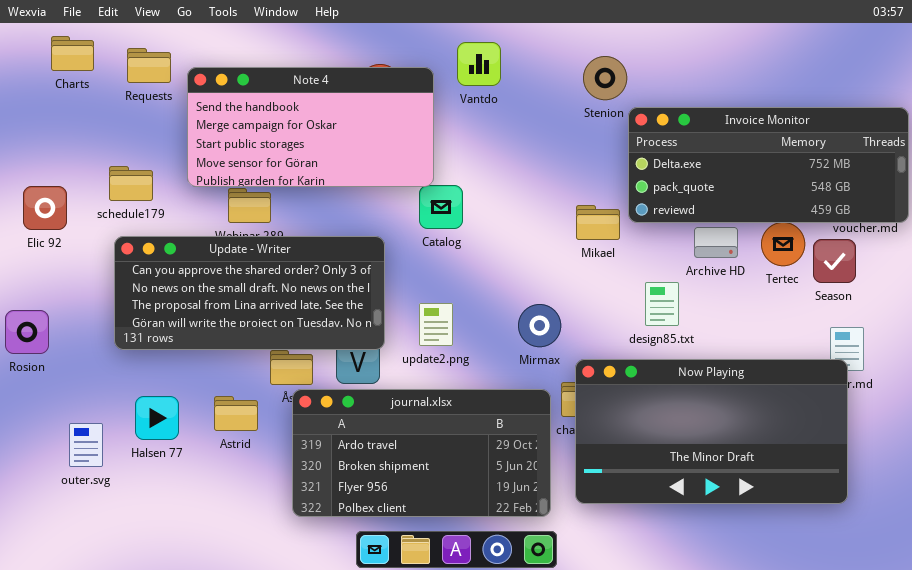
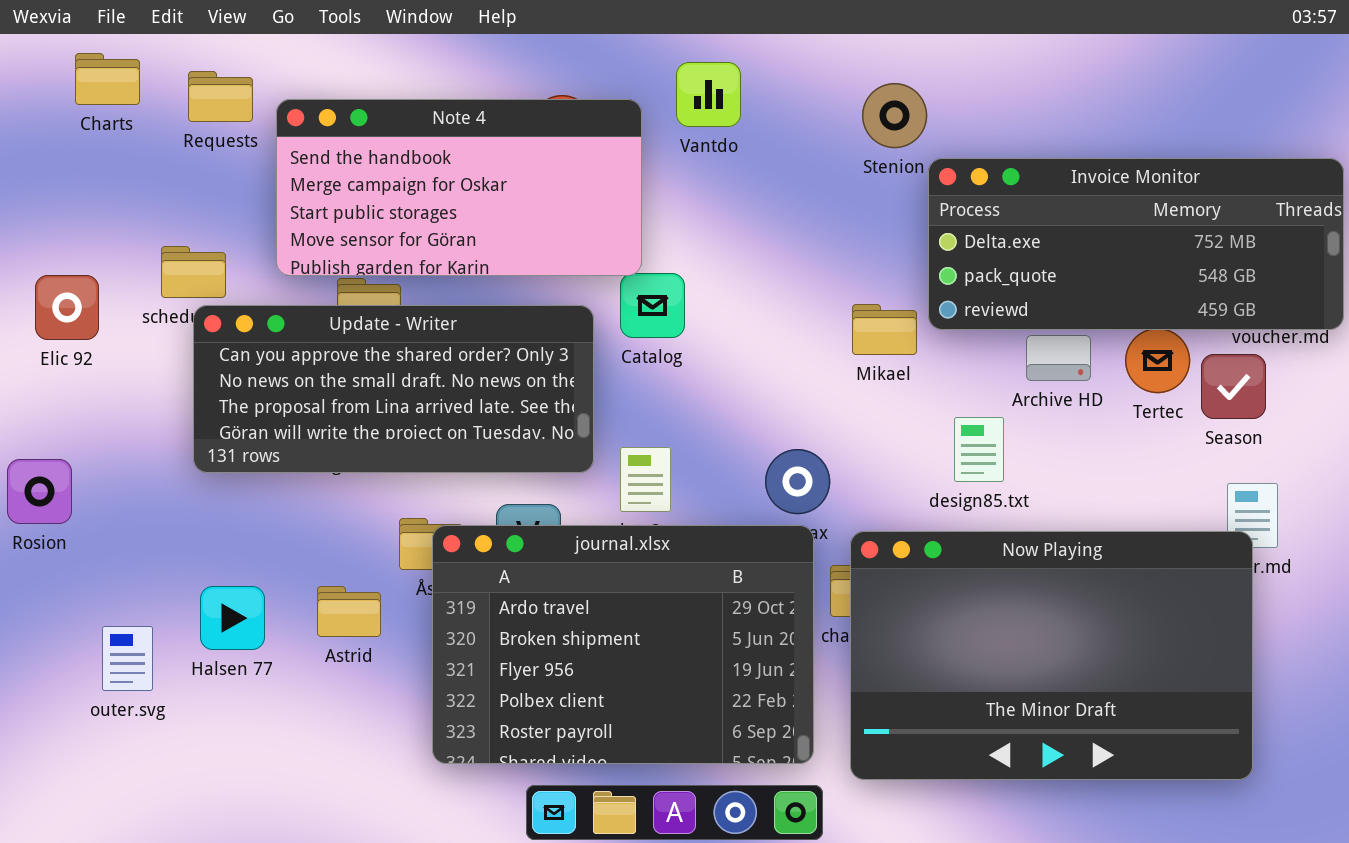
Update - Writer: [114,236,385,350] -> [193,305,594,473], moved
Now Playing: [575,359,848,504] -> [850,531,1253,780], resized
journal.xlsx: [292,389,551,517] -> [432,525,814,764], resized

